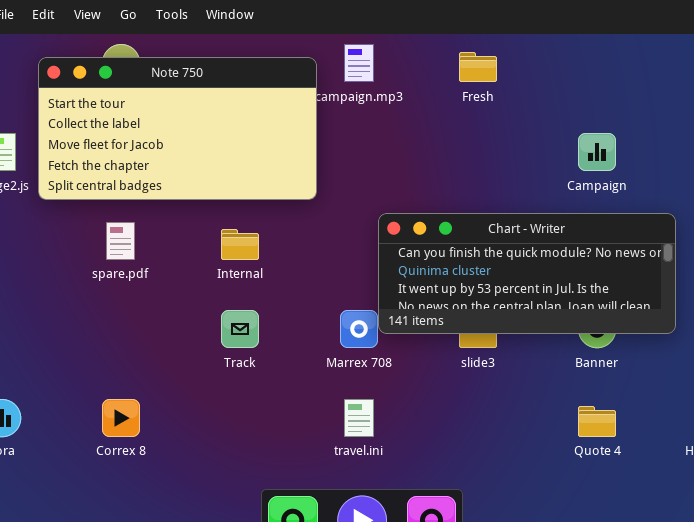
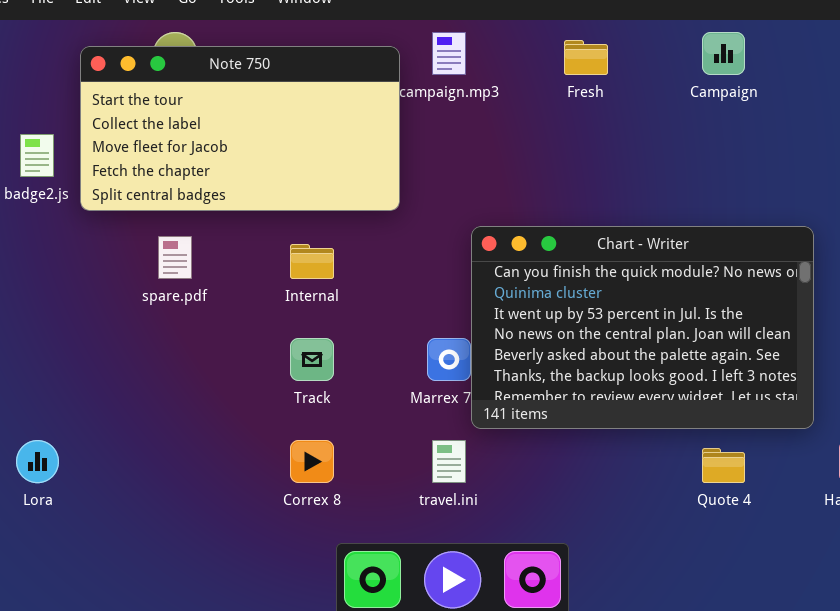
Campaign: [578,133,616,171] -> [702,32,745,75], moved
Chart - Writer: [378,213,676,334] -> [471,226,814,429], resized
Correx 8: [102,399,140,437] -> [290,440,334,483], moved

